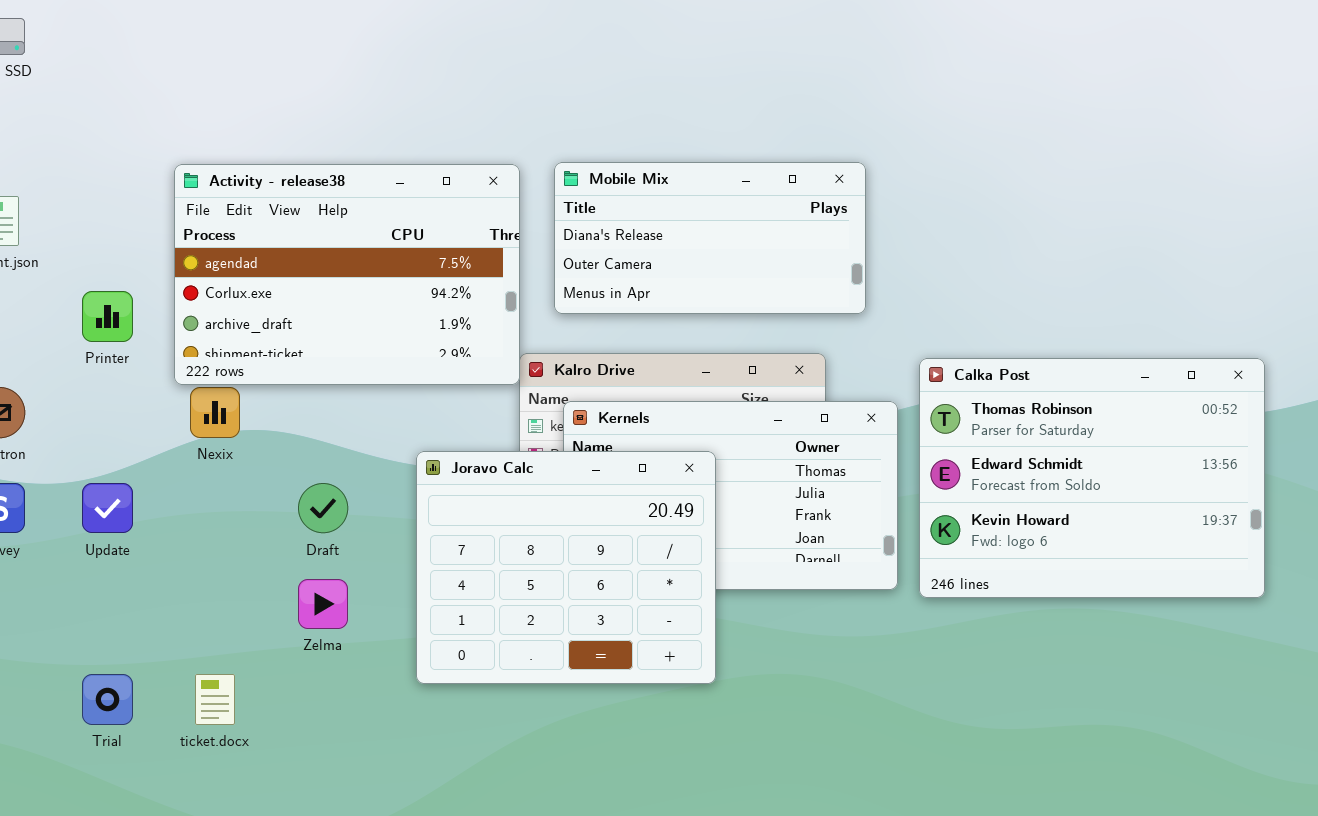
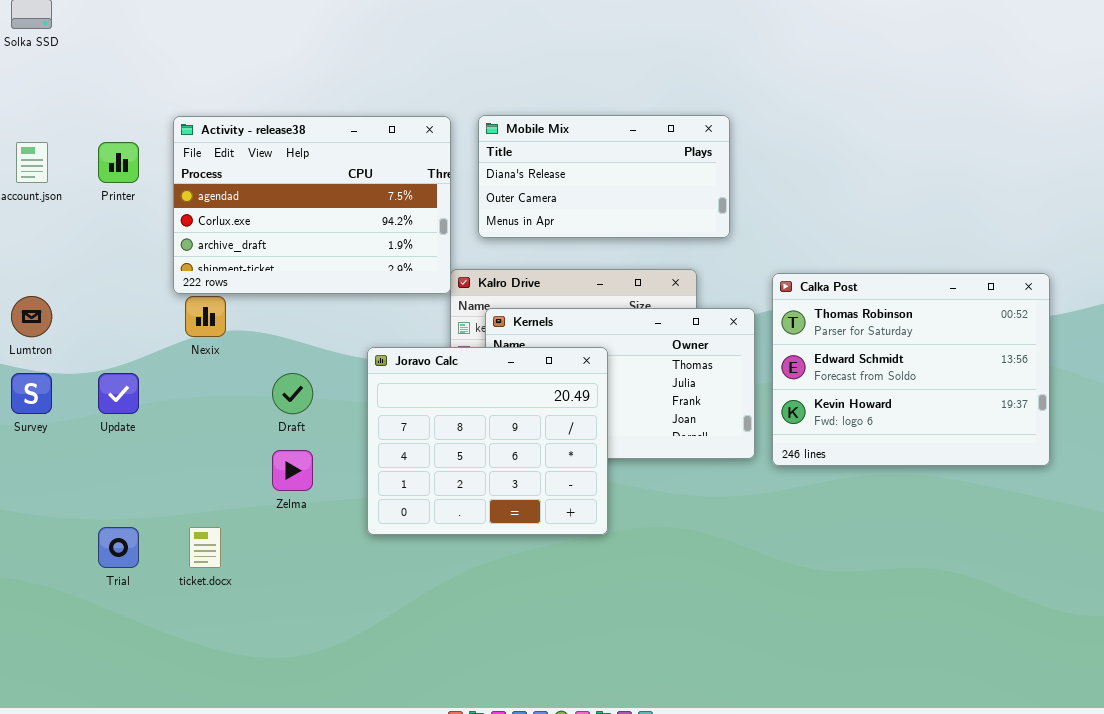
Printer: [82,291,133,342] -> [98,142,139,183], moved

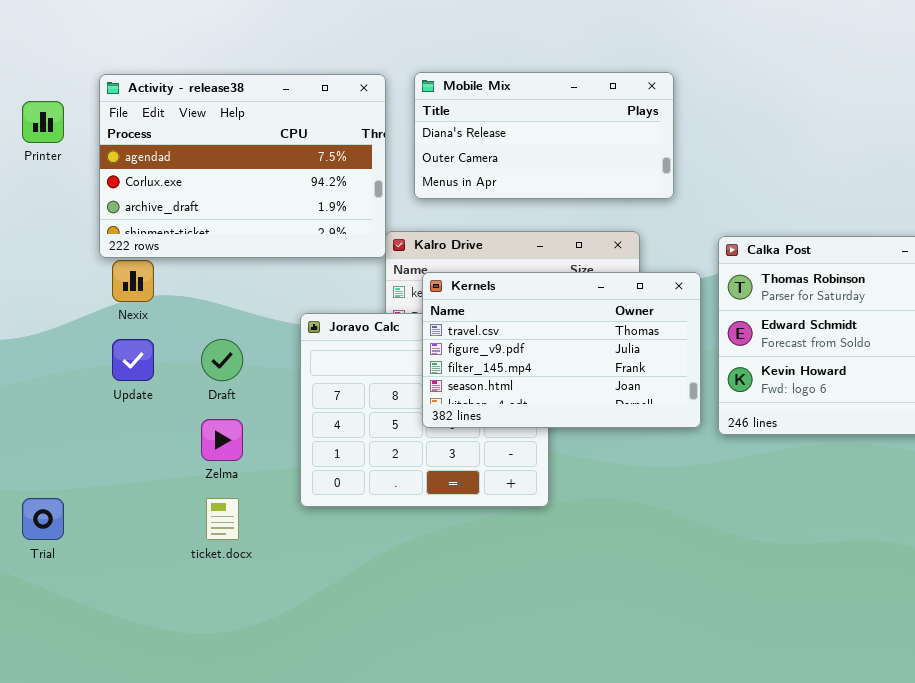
Kernels: [485,308,755,459] -> [422,272,701,428], raised
Update: [98,373,139,414] -> [112,339,154,381], moved
ticket.docx: [189,527,221,568] -> [206,498,239,540], moved

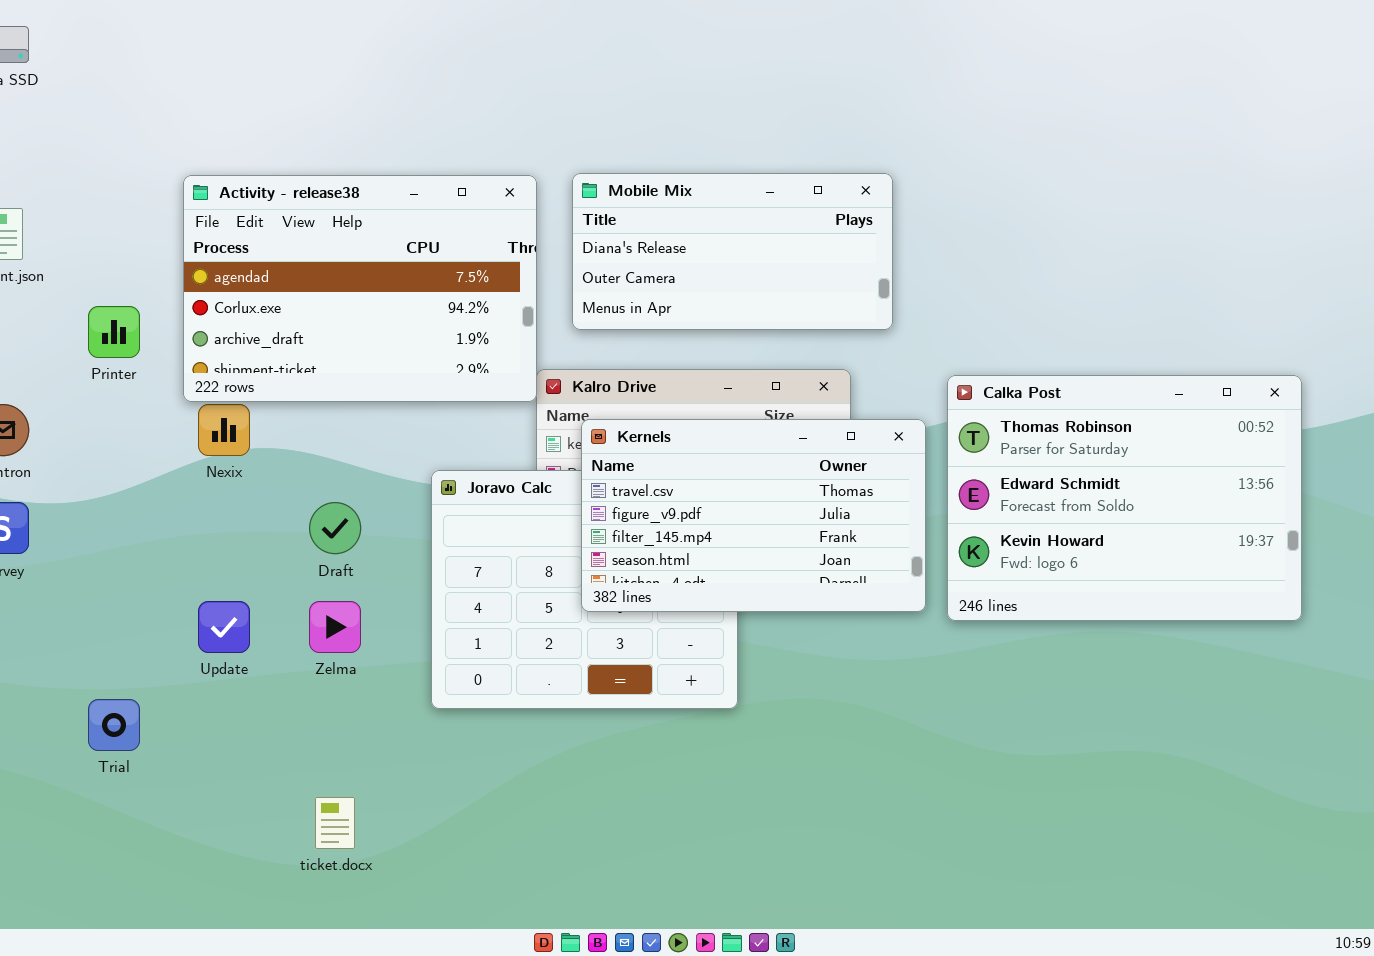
Printer: [22,101,64,143] -> [88,306,140,358], moved
Update: [112,339,154,381] -> [198,601,250,653], moved
ticket.docx: [206,498,239,540] -> [315,797,355,849], moved

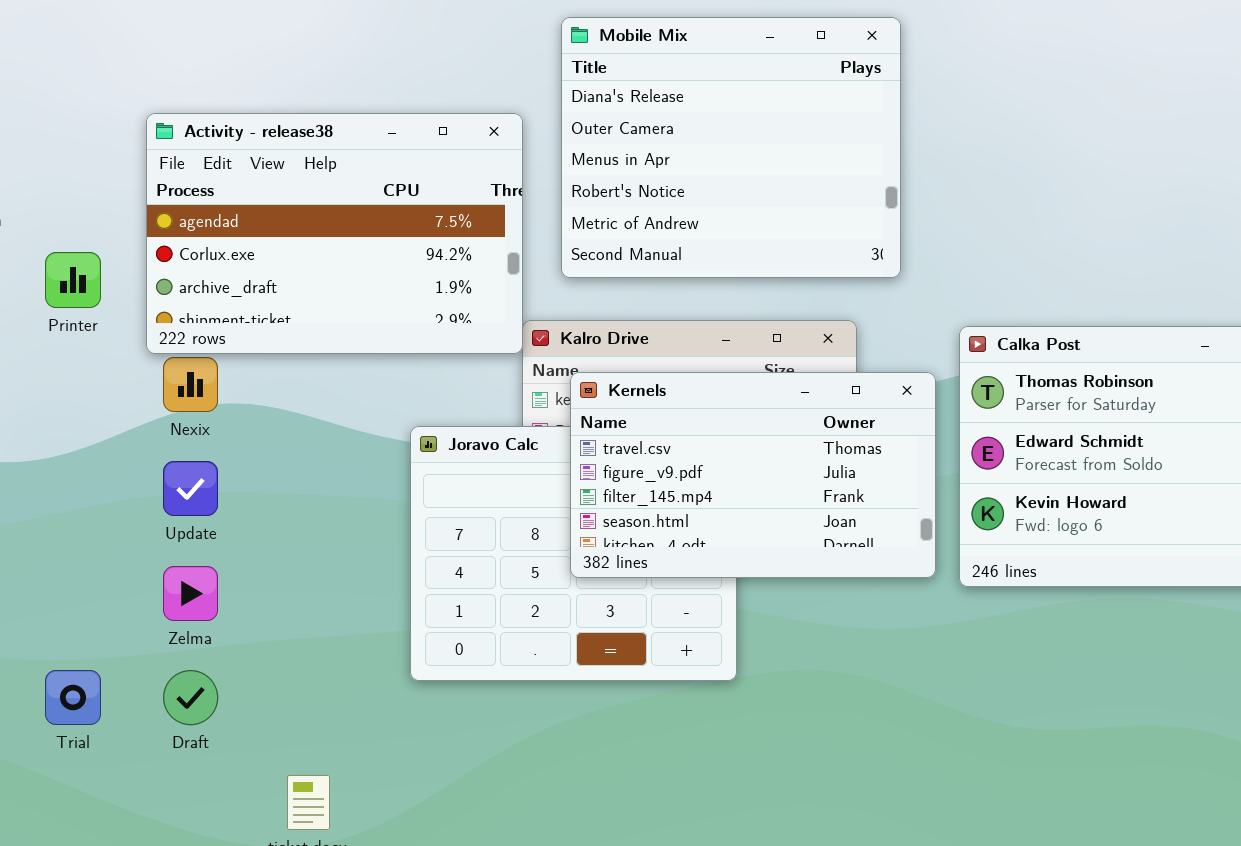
Mobile Mix: [572,173,893,330] -> [561,17,901,278], resized
Draft: [309,502,361,554] -> [163,670,218,725], moved
Update: [198,601,250,653] -> [163,461,218,516], moved
Zelma: [309,601,361,653] -> [163,566,218,621], moved

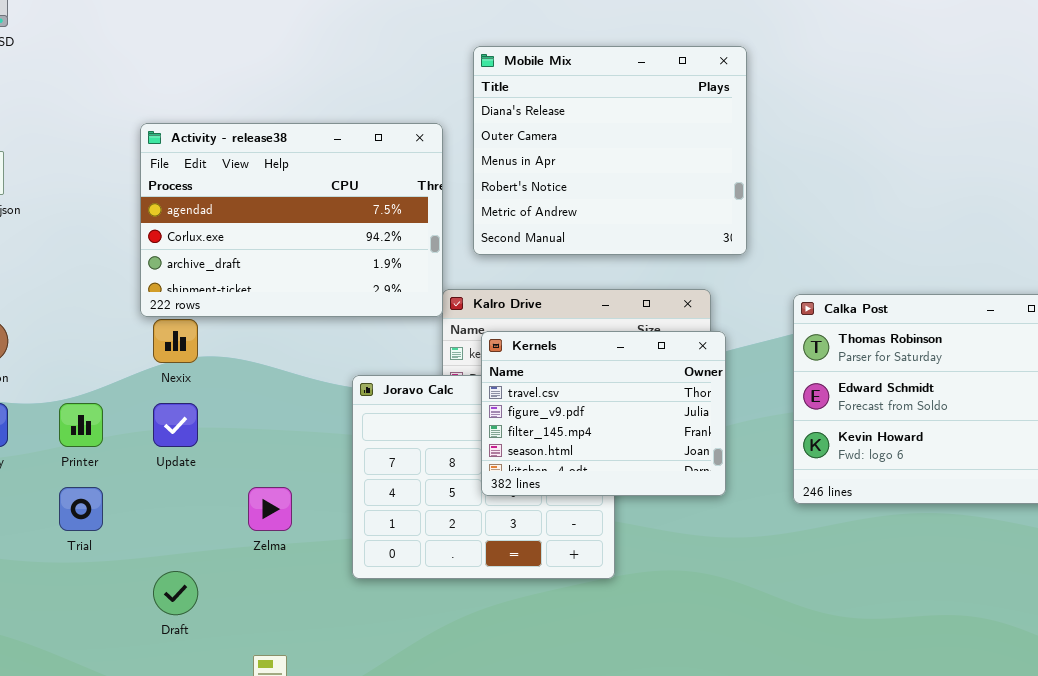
Printer: [45,252,101,308] -> [59,403,103,447], moved
Kernels: [570,372,936,578] -> [481,331,726,496], resized
Zelma: [163,566,218,621] -> [248,487,292,531], moved
Trial: [45,670,101,725] -> [59,487,103,531], moved

